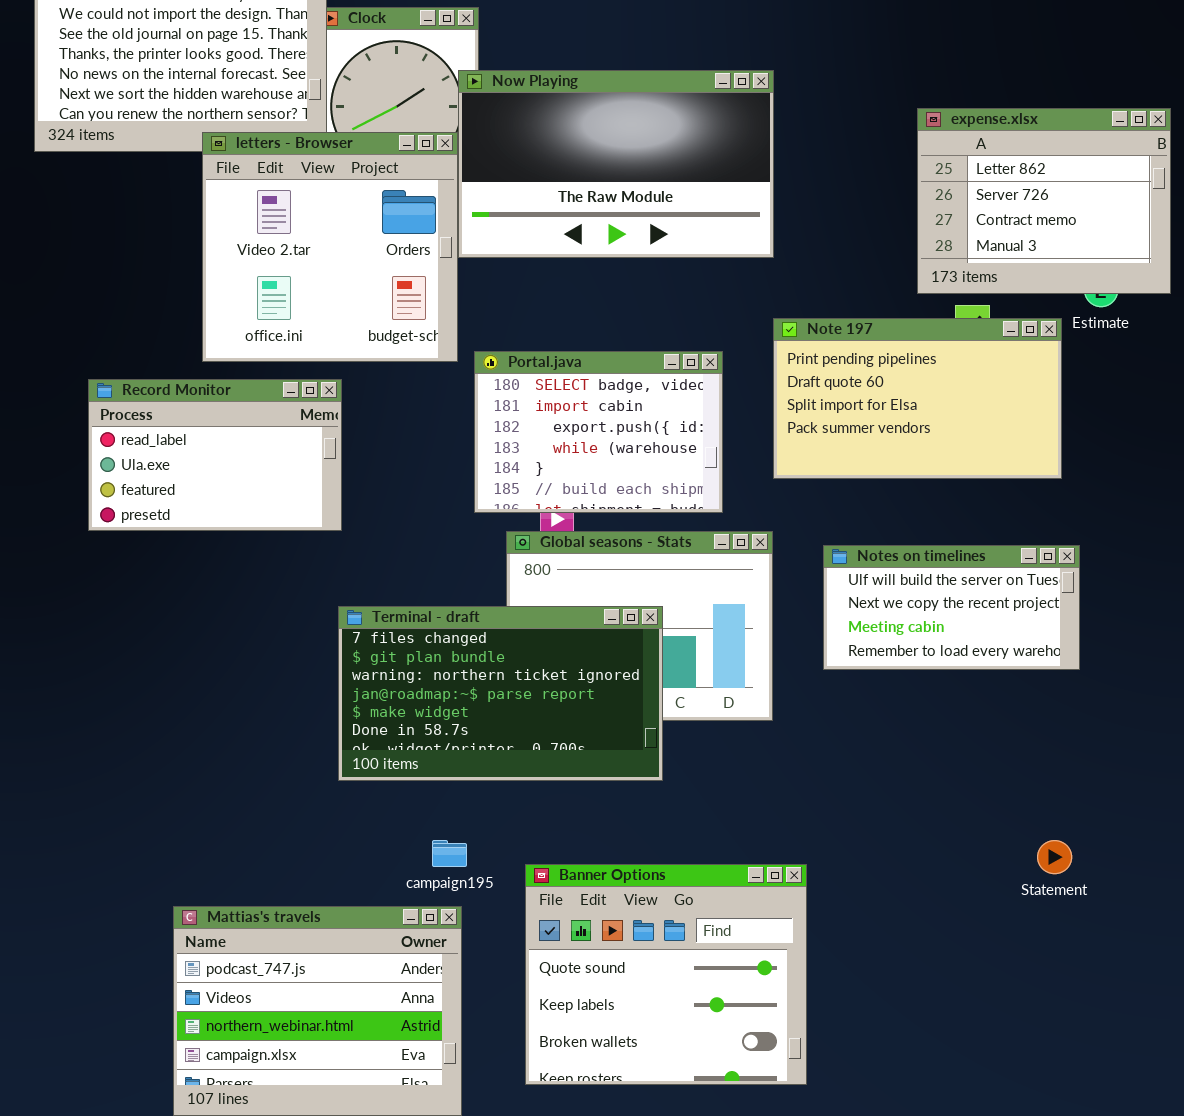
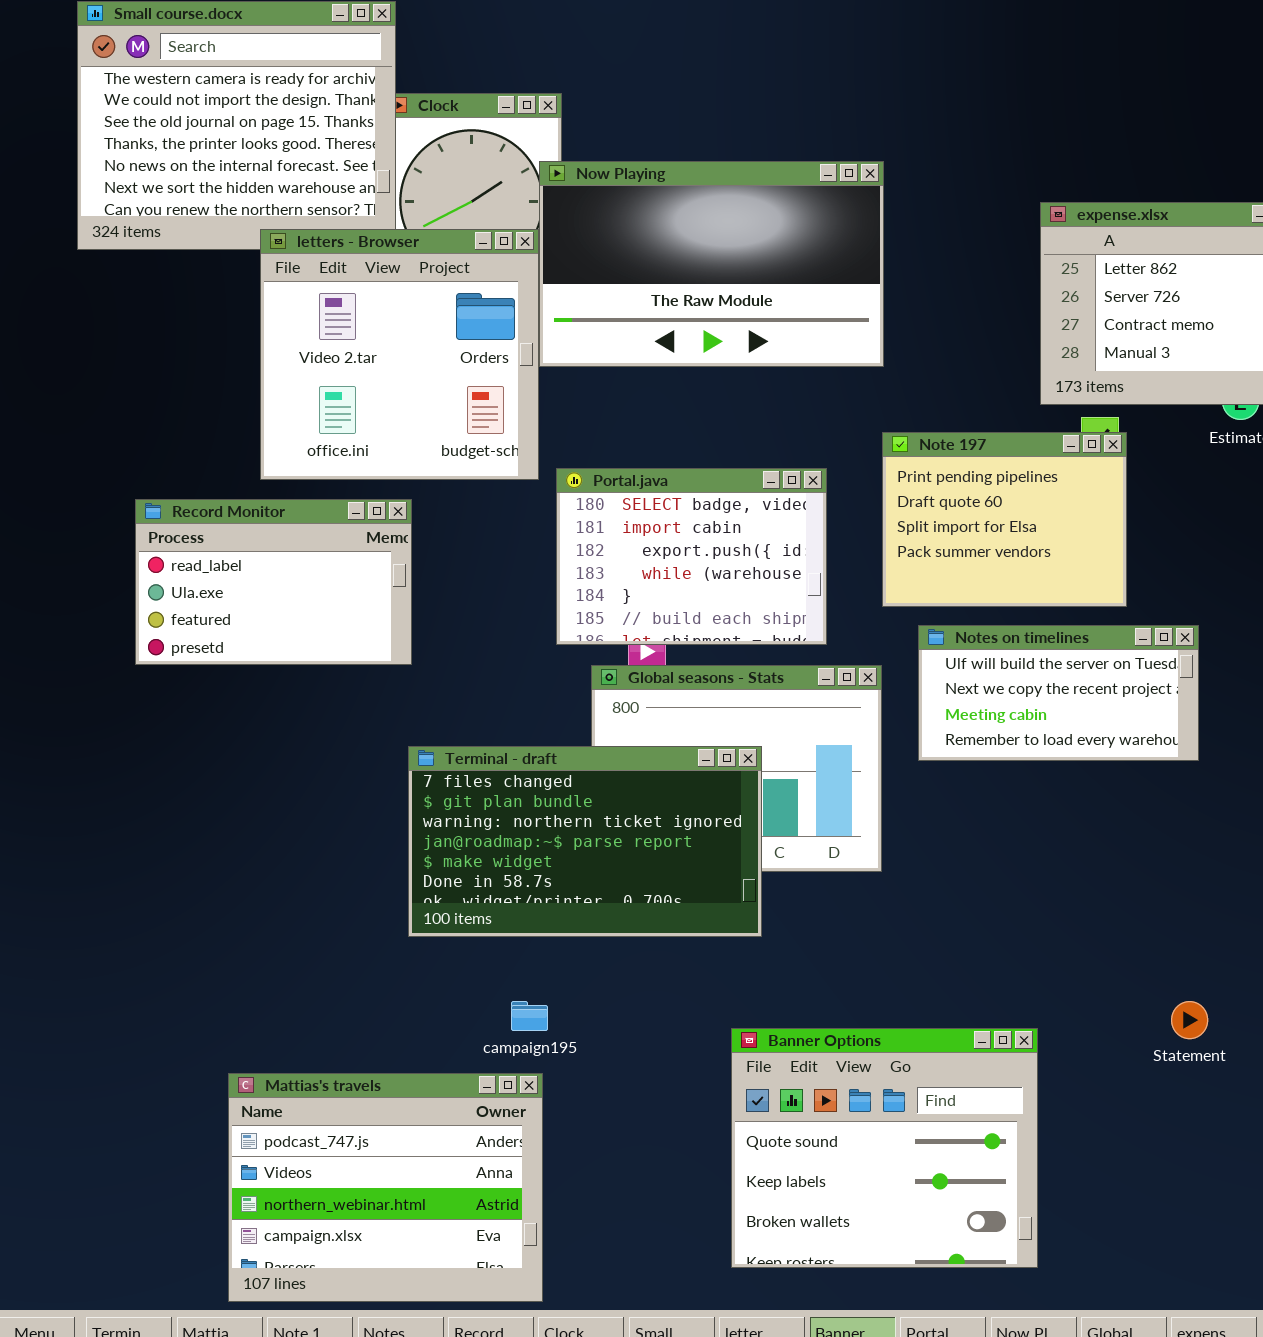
Note 197: [773,318,1062,479] -> [882,432,1127,607], resized
Notes on timelines: [823,545,1080,670] -> [918,625,1199,761], moved
Banner Options: [525,864,807,1085] -> [731,1028,1038,1268], moved

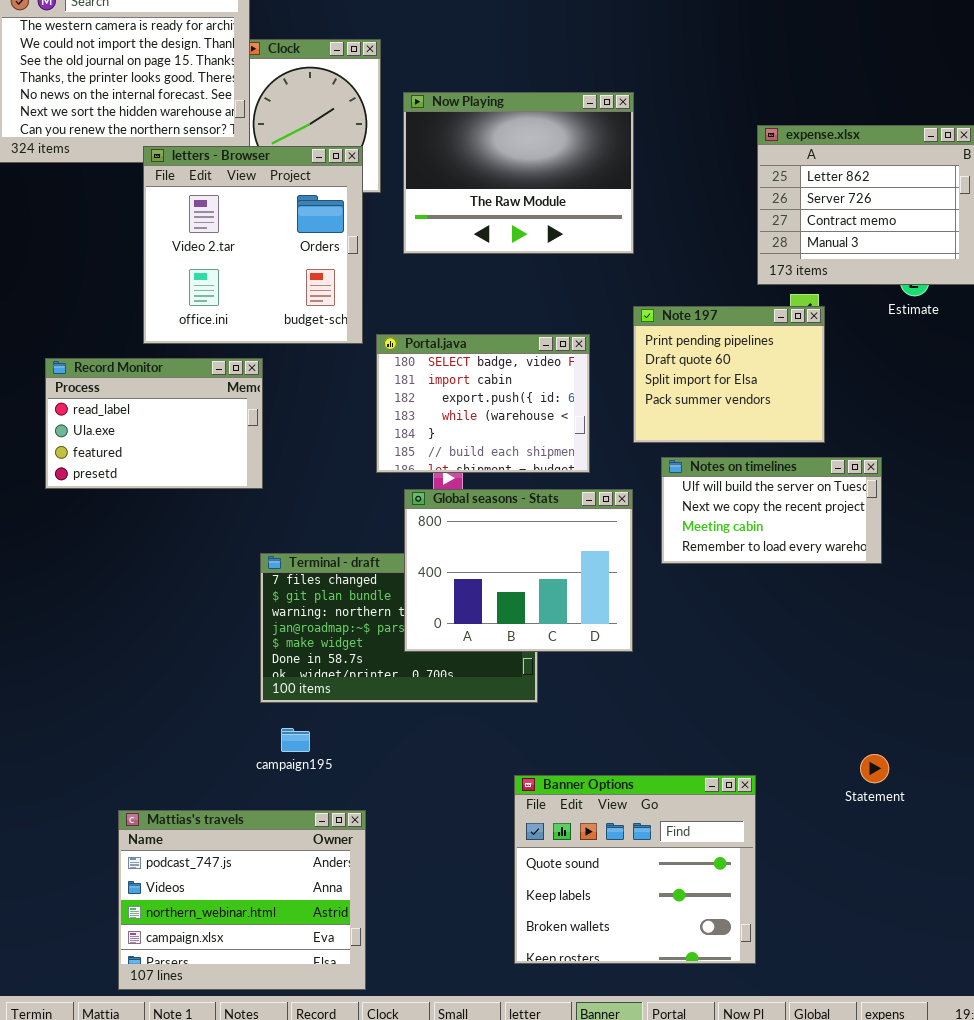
Now Playing: [539,161,884,367] -> [403,92,634,254], resized
Global seasons - Stats: [591,665,882,872] -> [404,489,633,652], raised
campaign195: [511,1001,548,1031] -> [281,728,310,752], moved

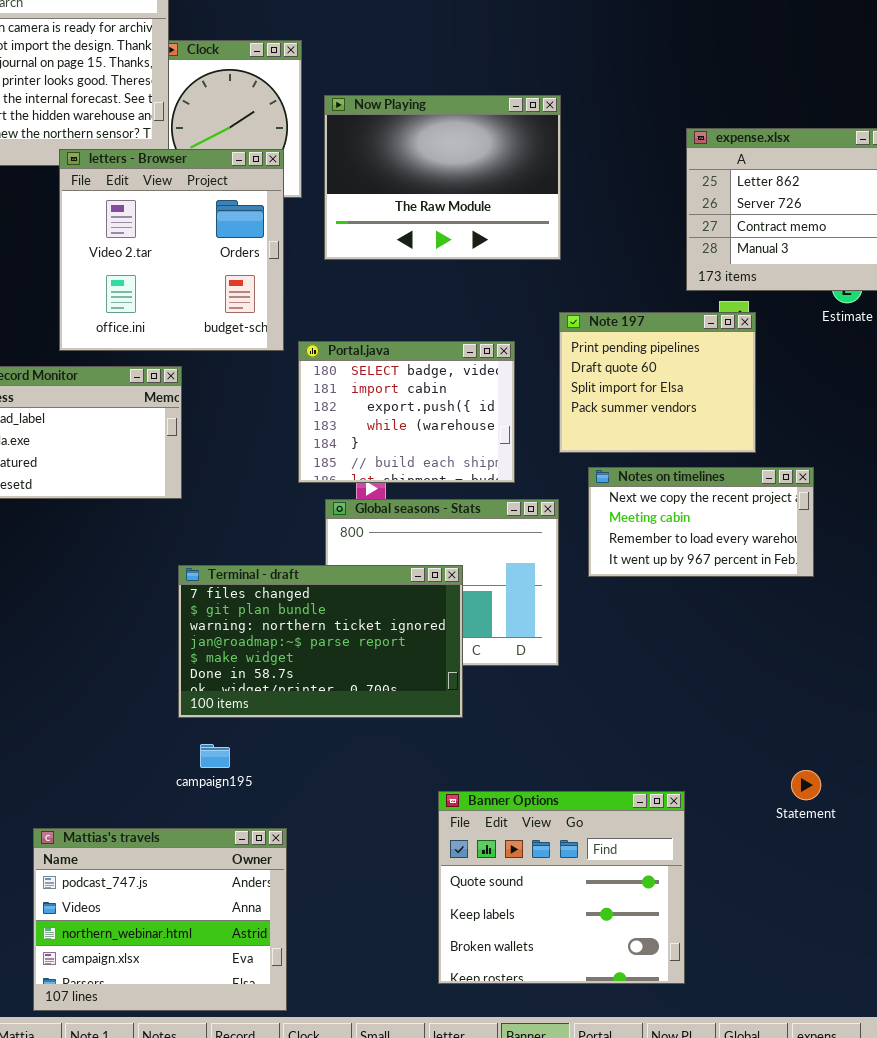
Notes on timelines: [661,457,882,564] -> [588,467,814,577], scrolled down 1 row
Terminal - draft: [260,553,538,703] -> [178,565,463,718], raised

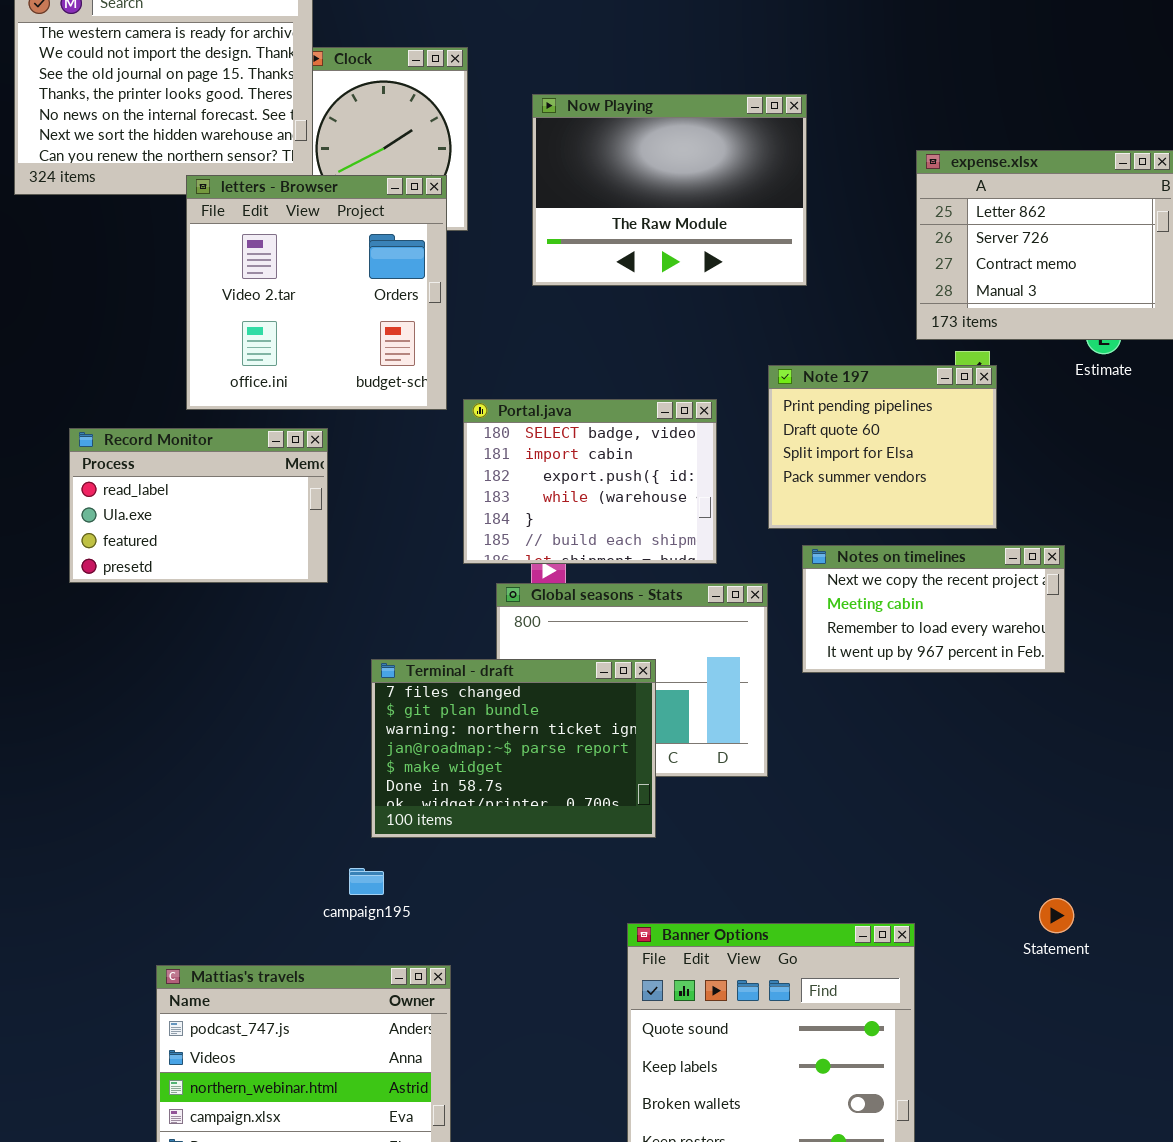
Now Playing: [324,95,561,260] -> [532,94,807,286], moved
Terminal - draft: [178,565,463,718] -> [371,659,656,838], resized

